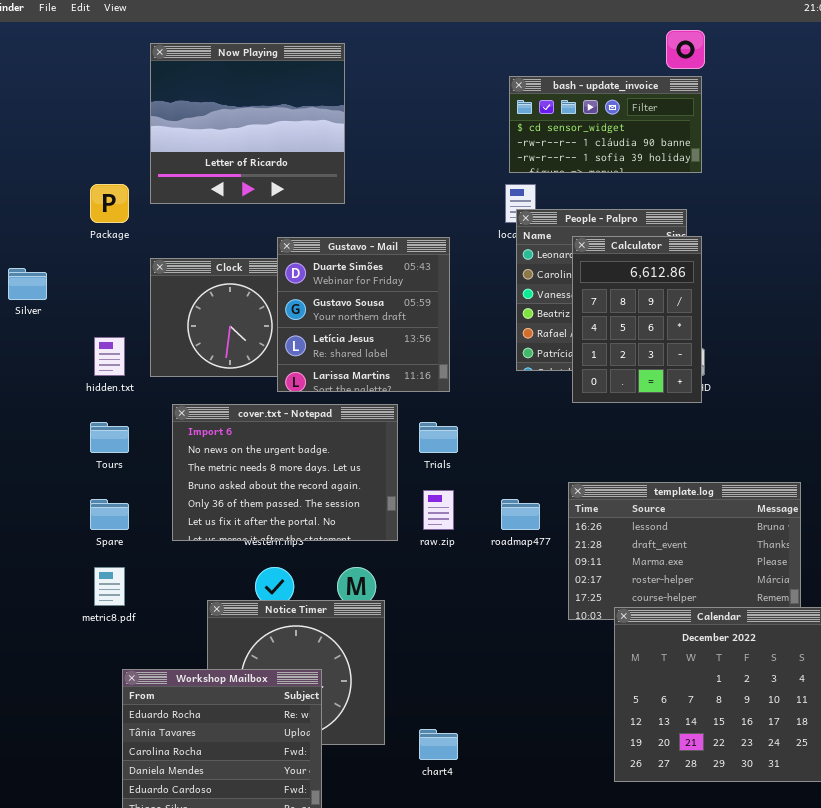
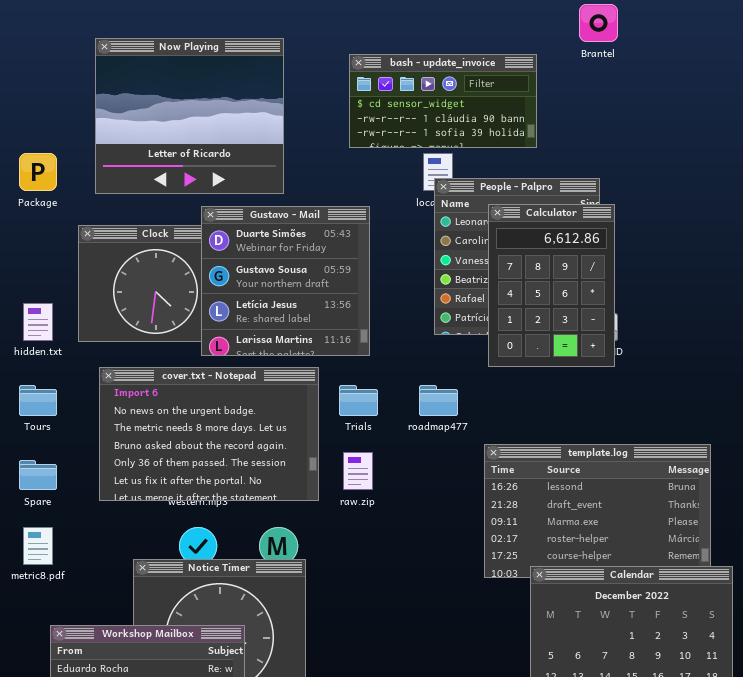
Now Playing: [150,43,345,204] -> [95,38,284,194], moved
bash - update_invoice: [509,76,702,173] -> [349,54,537,148], moved
roadmap477: [501,499,540,530] -> [419,385,458,416], moved

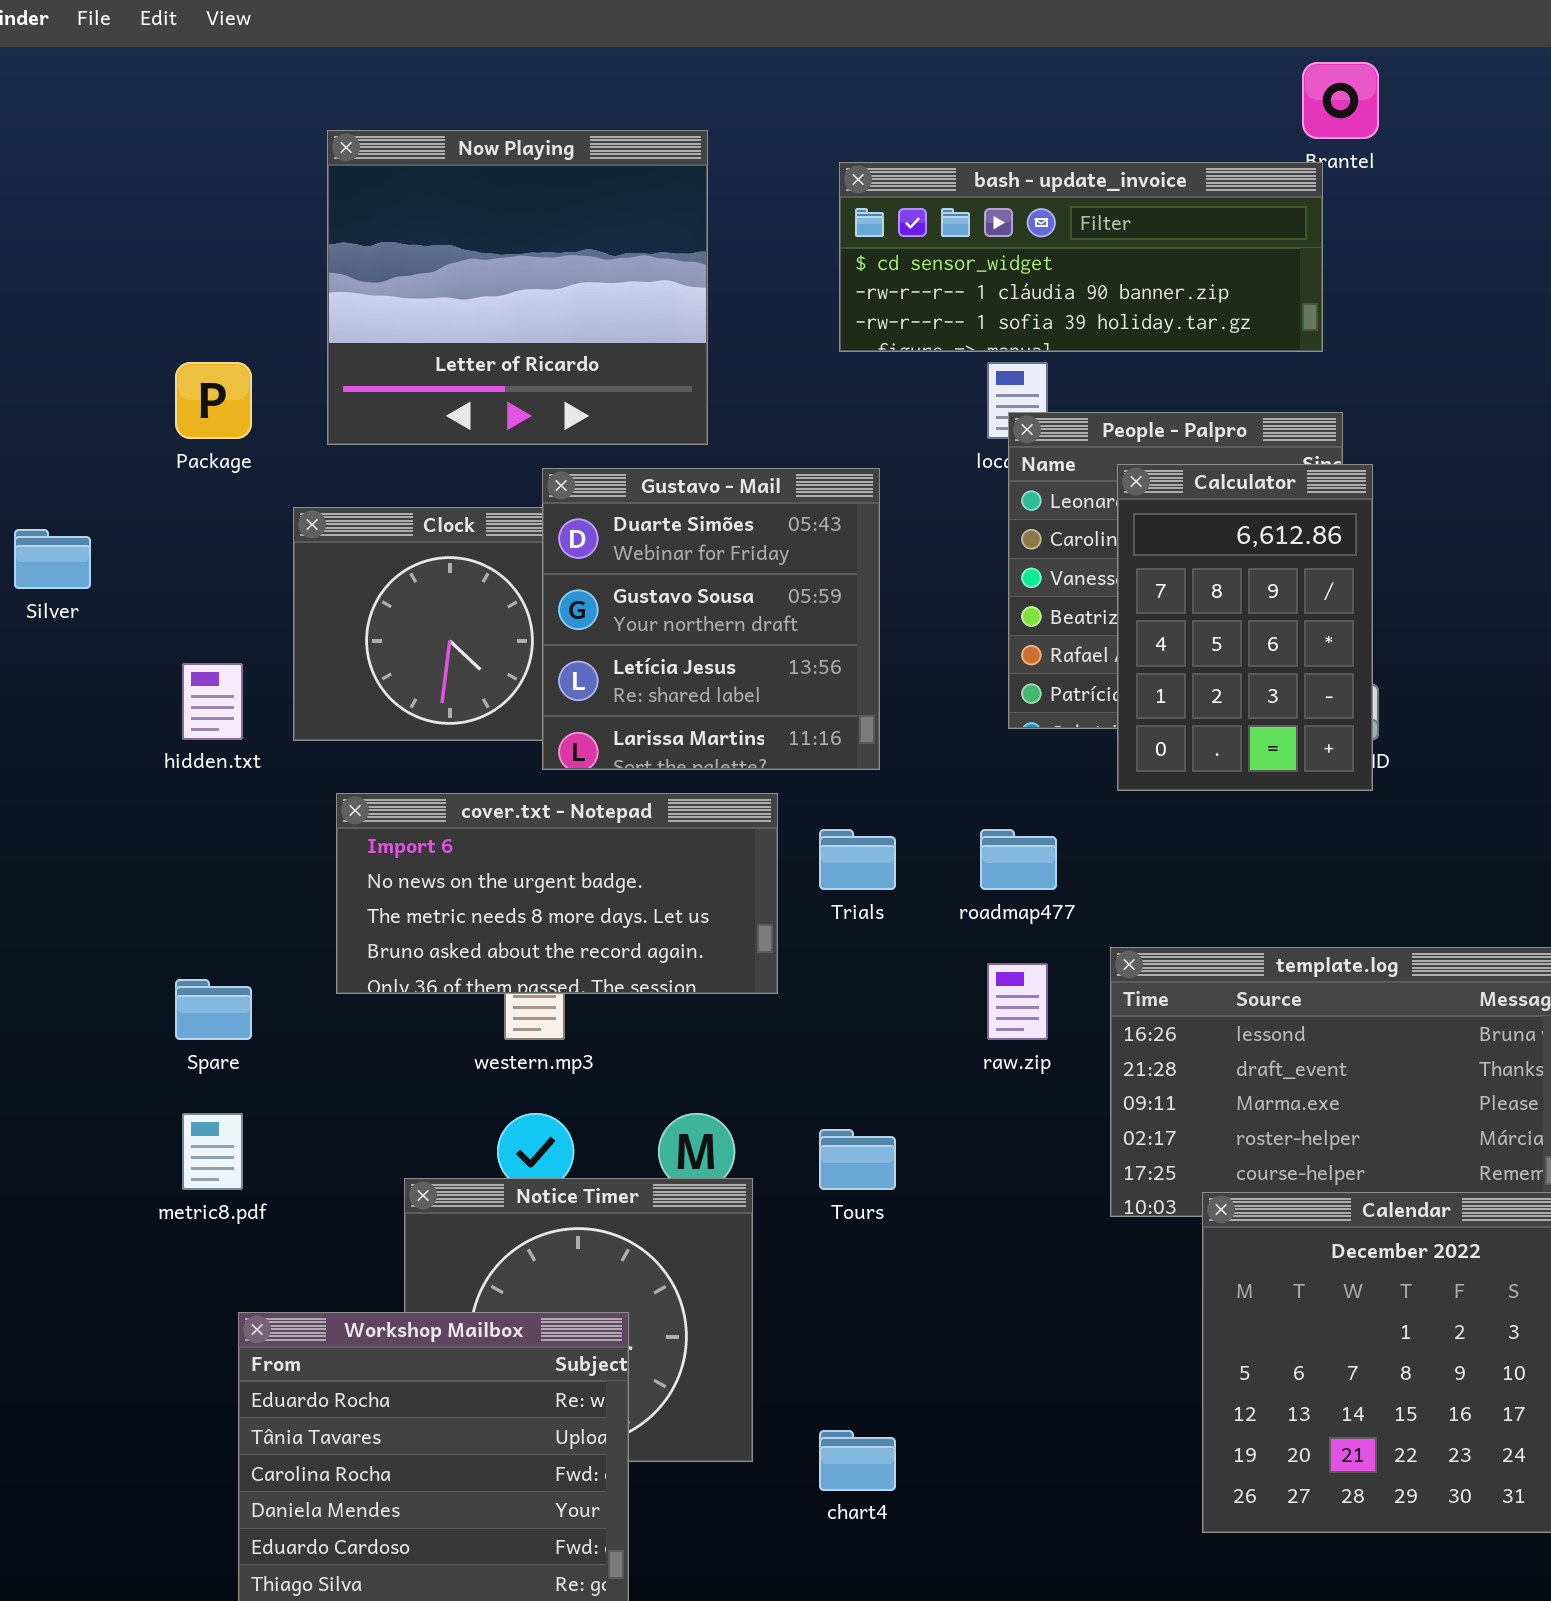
bash - update_invoice: [349,54,537,148] -> [839,162,1323,352], resized
cover.txt - Notepad: [99,367,319,501] -> [336,793,778,994], resized
Tours: [19,385,57,416] -> [819,1129,896,1190], moved
raw.zip: [343,452,373,490] -> [987,963,1048,1040], moved

